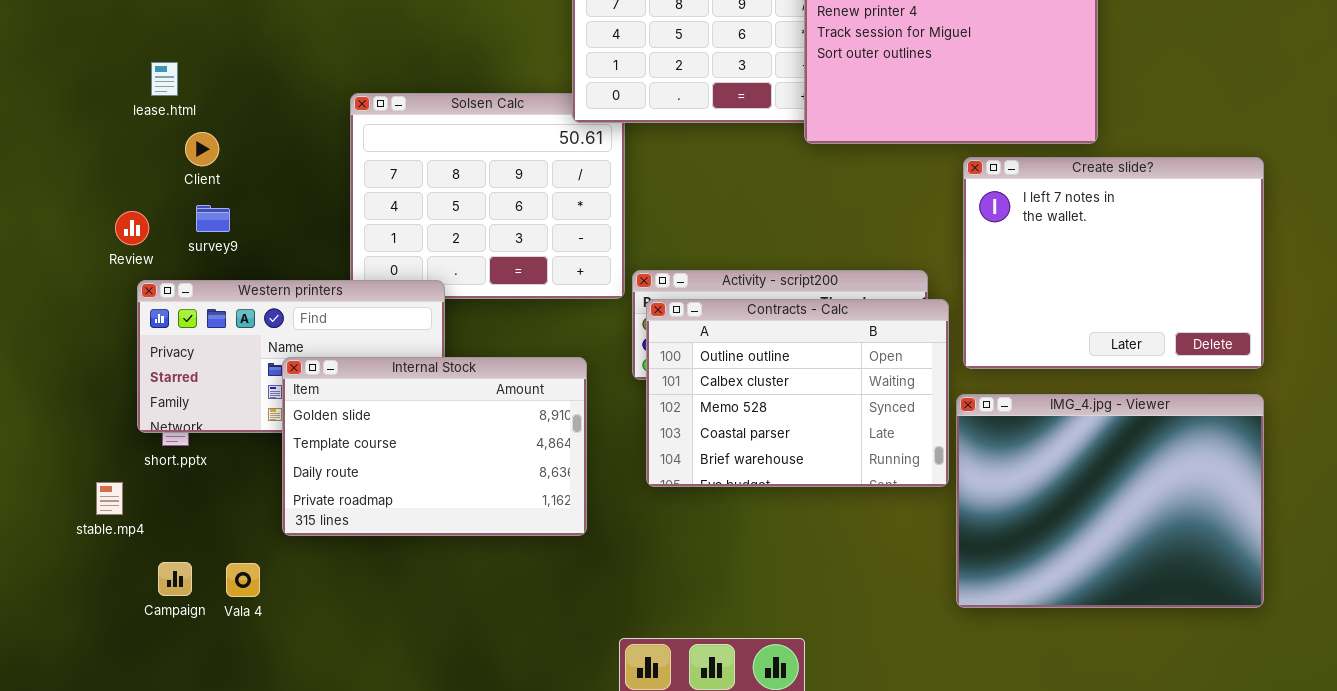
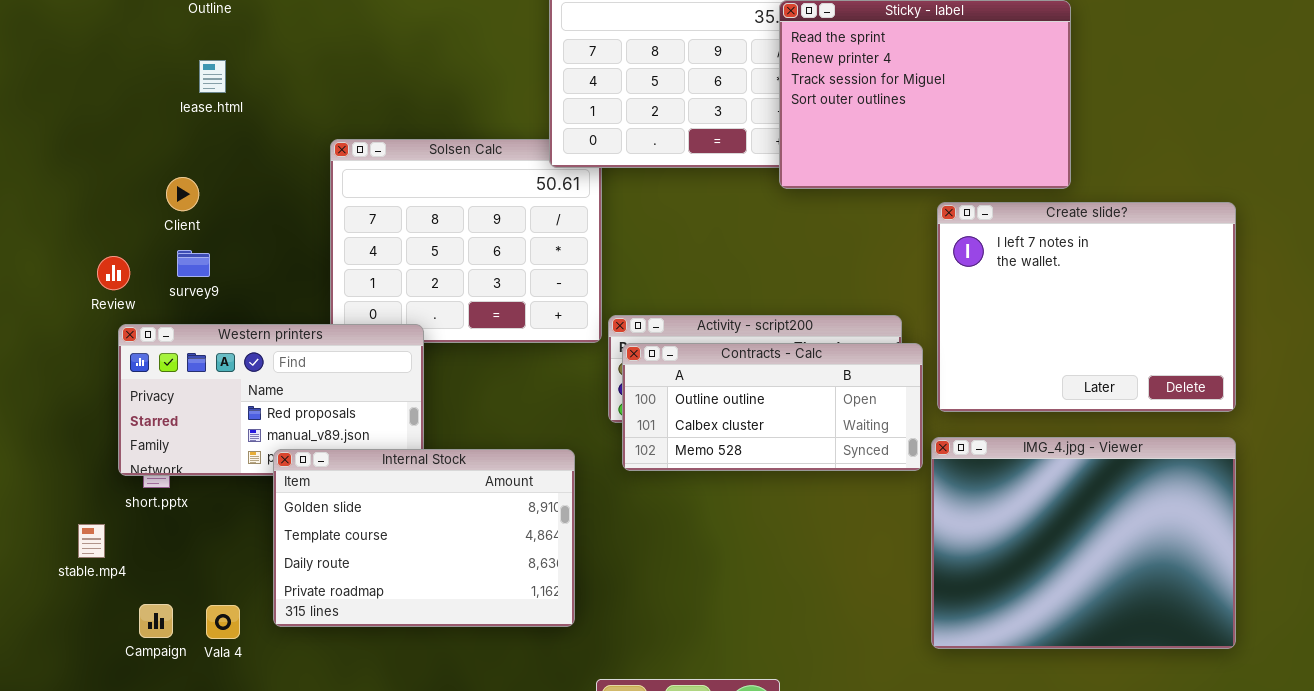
lease.html: [151,62,178,96] -> [199,60,226,93], moved
Contracts - Calc: [646,299,949,487] -> [622,343,923,471], resized
Internal Stock: [282,357,587,536] -> [273,449,575,627], moved

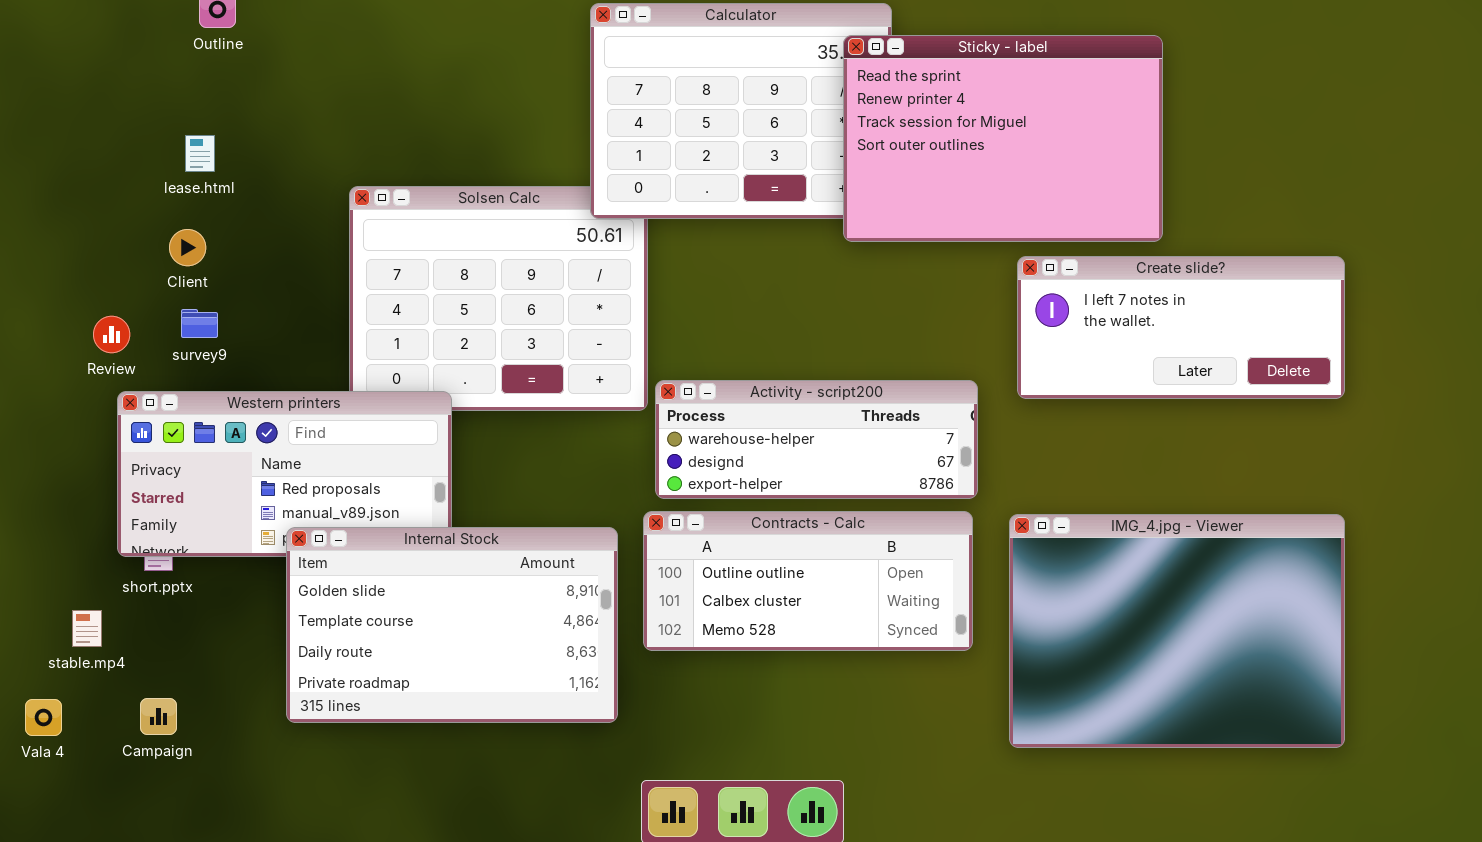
lease.html: [199,60,226,93] -> [185,135,215,172], moved
Create slide?: [937,202,1236,412] -> [1017,256,1345,399], resized
Contracts - Calc: [622,343,923,471] -> [643,511,973,651], moved
Vala 4: [206,605,240,639] -> [25,699,62,736], moved

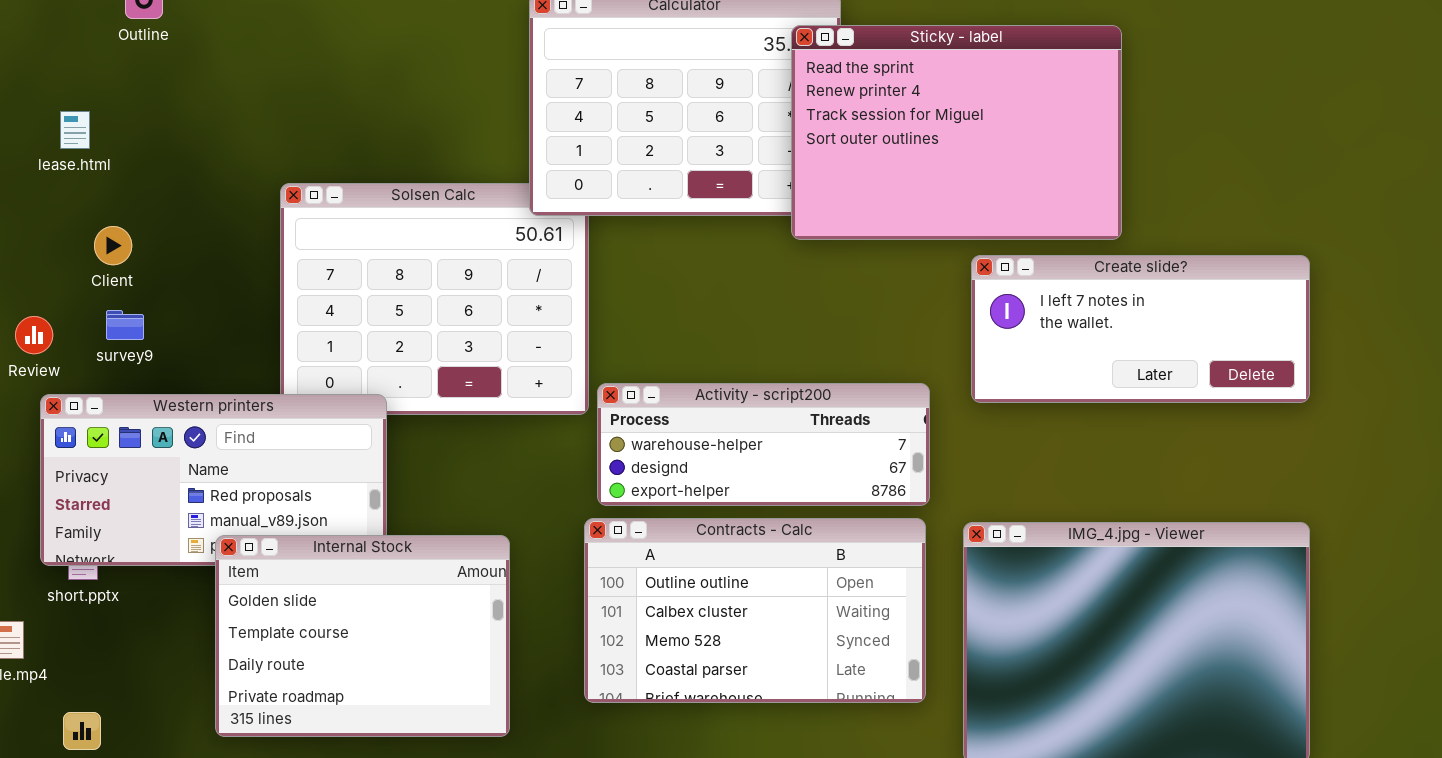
lease.html: [185,135,215,172] -> [60,111,90,149], moved
Contracts - Calc: [643,511,973,651] -> [584,518,926,703], resized
Internal Stock: [286,527,618,723] -> [215,535,510,737], resized

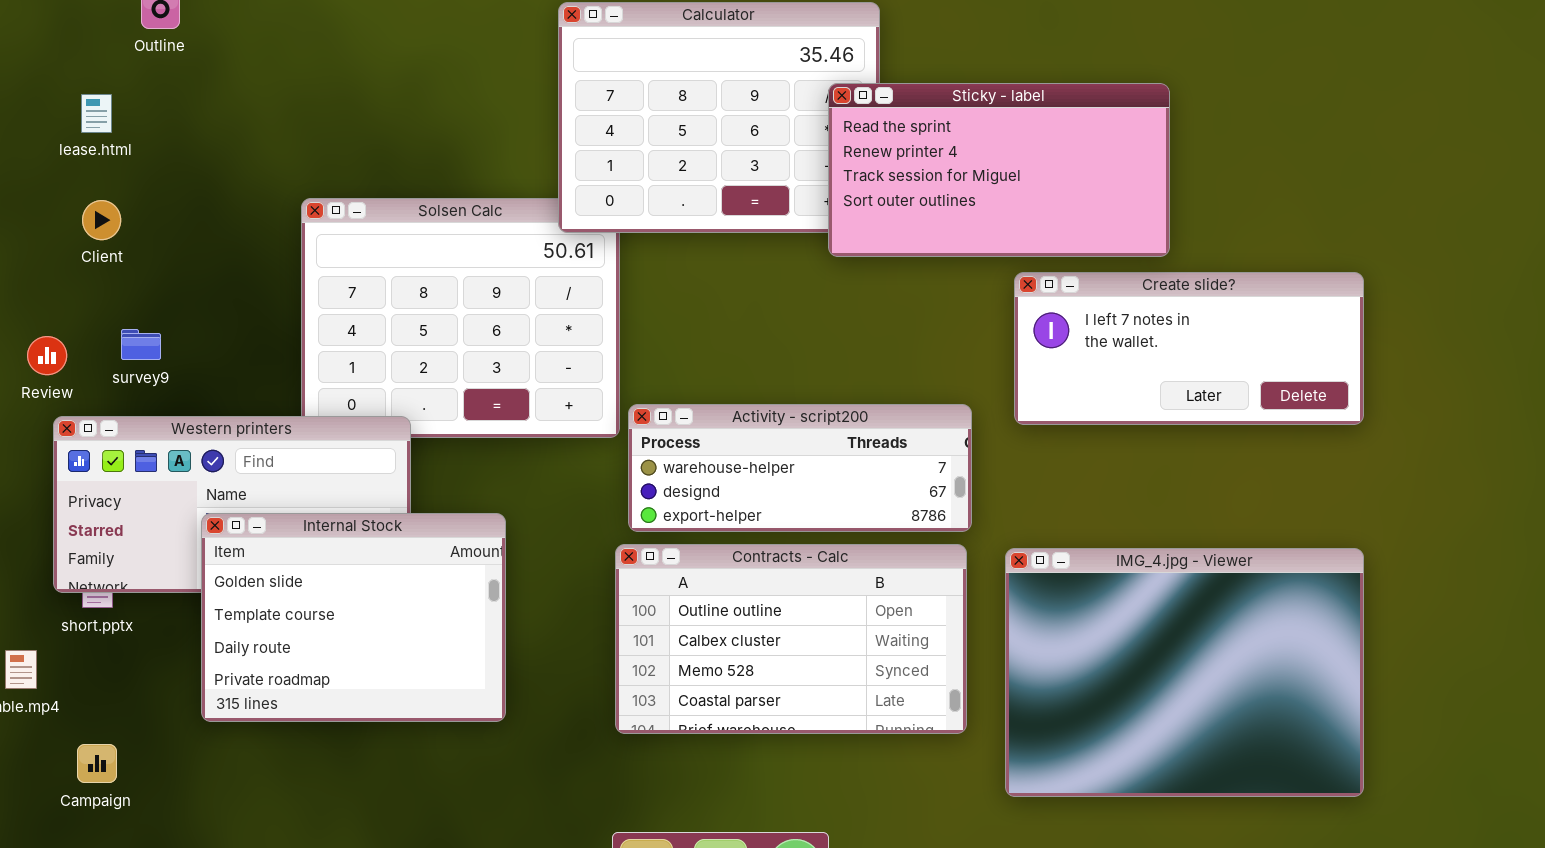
Sticky - label: [791,25,1122,240] -> [828,83,1170,257], resized
lease.html: [60,111,90,149] -> [81,94,112,133], moved
Client: [94,226,132,265] -> [82,200,121,240], moved
Internal Stock: [215,535,510,737] -> [201,513,506,722], moved

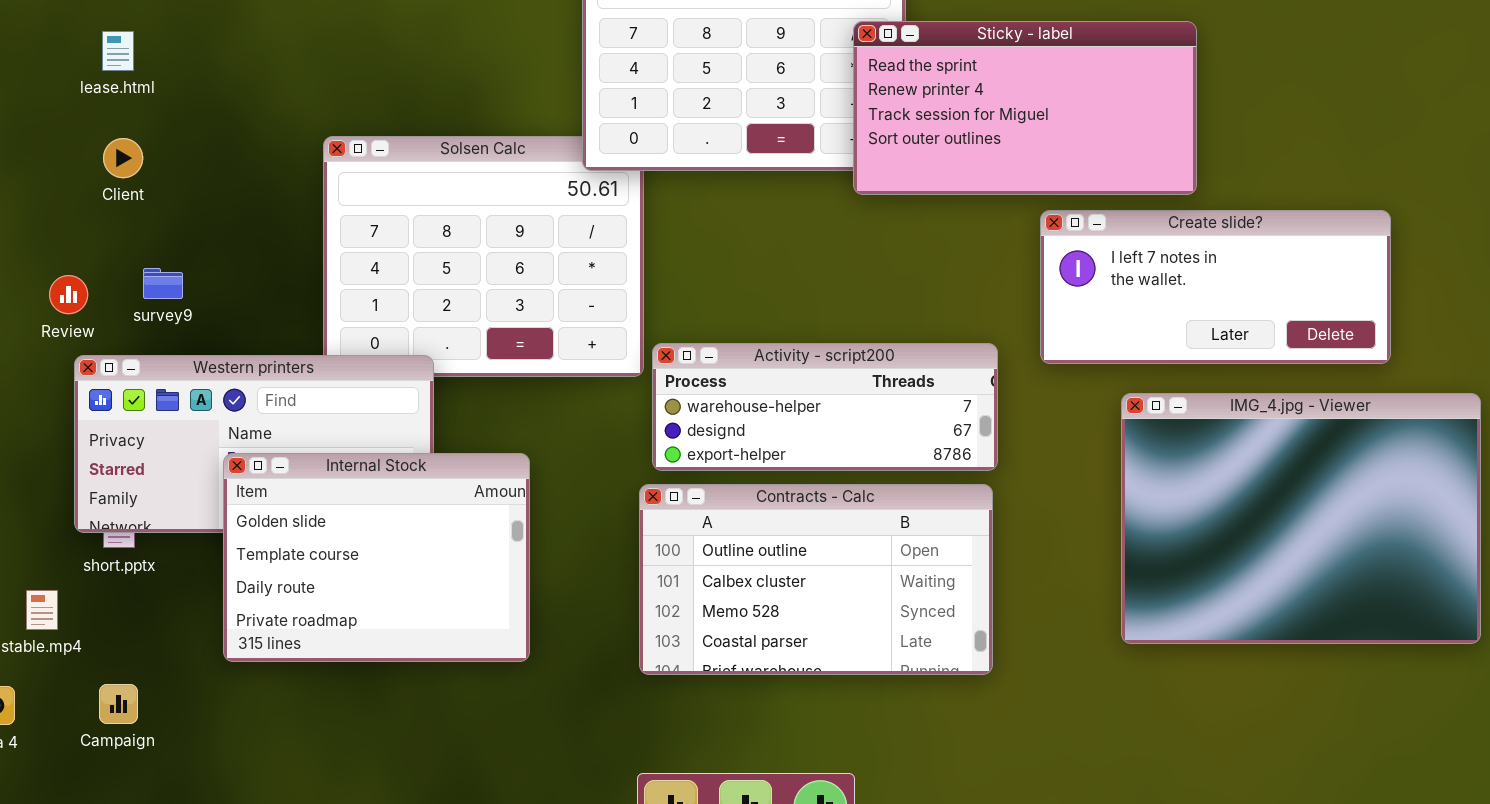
IMG_4.jpg - Viewer: [1005,548,1364,797] -> [1121,393,1481,644], moved

